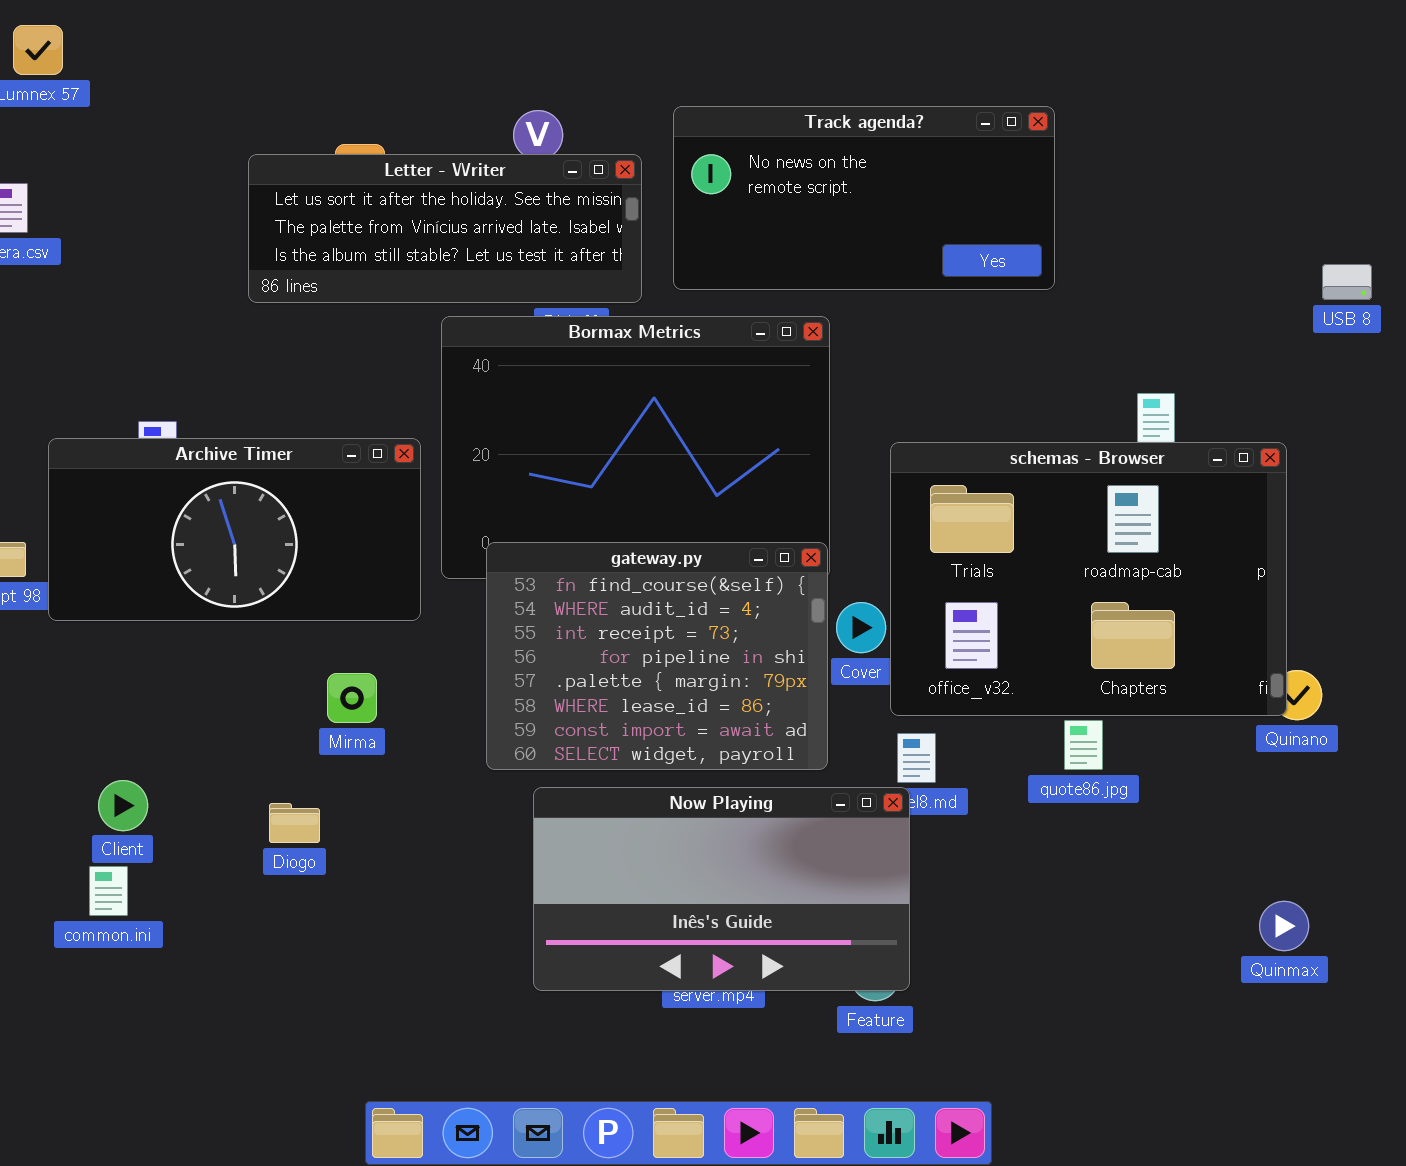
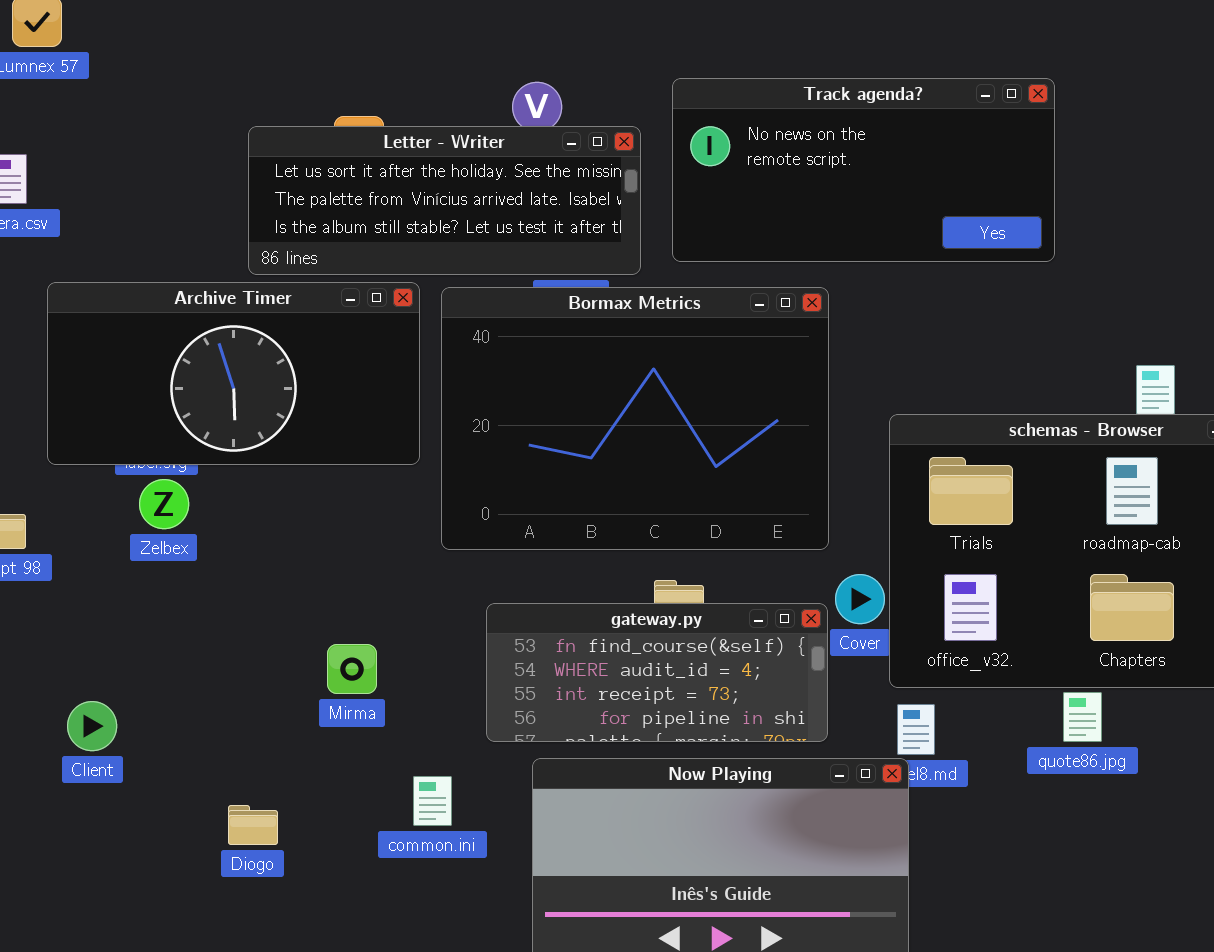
Archive Timer: [48,438,421,621] -> [47,282,420,465], moved
gateway.py: [486,542,828,770] -> [486,603,828,742], resized
Client: [98,780,148,831] -> [67,701,117,751], moved
Diogo: [269,803,320,843] -> [228,805,278,845], moved
common.ini: [89,866,128,916] -> [413,776,452,826], moved

